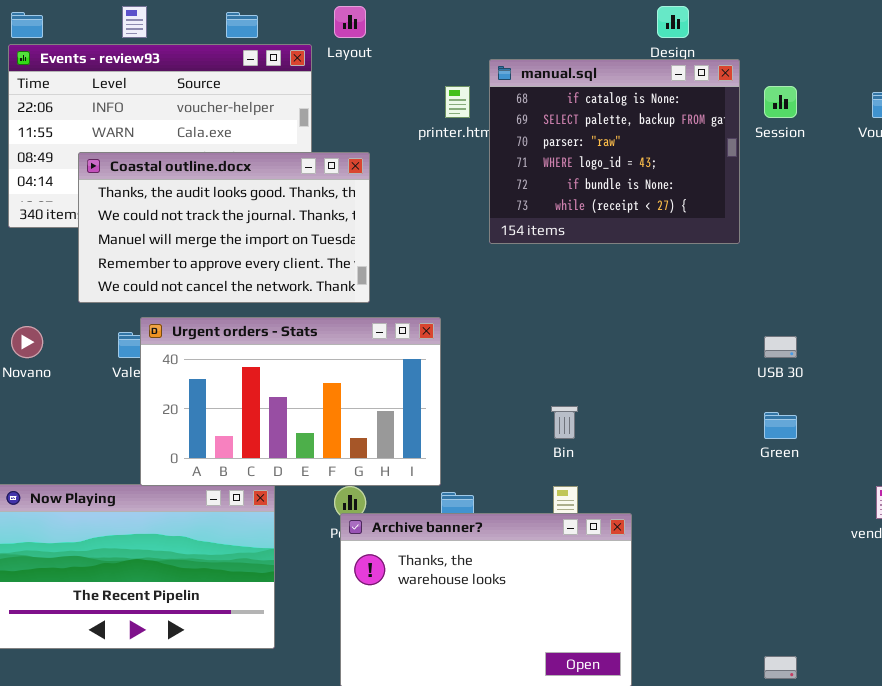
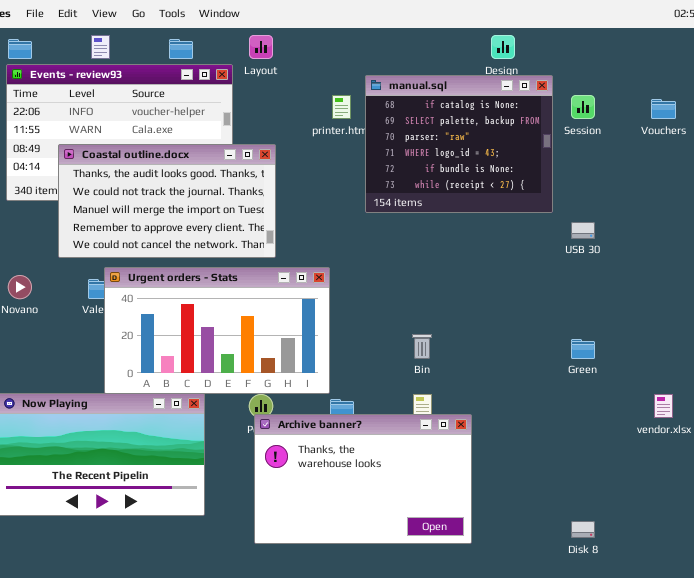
USB 30: [764,336,797,358] -> [571,222,595,239], moved

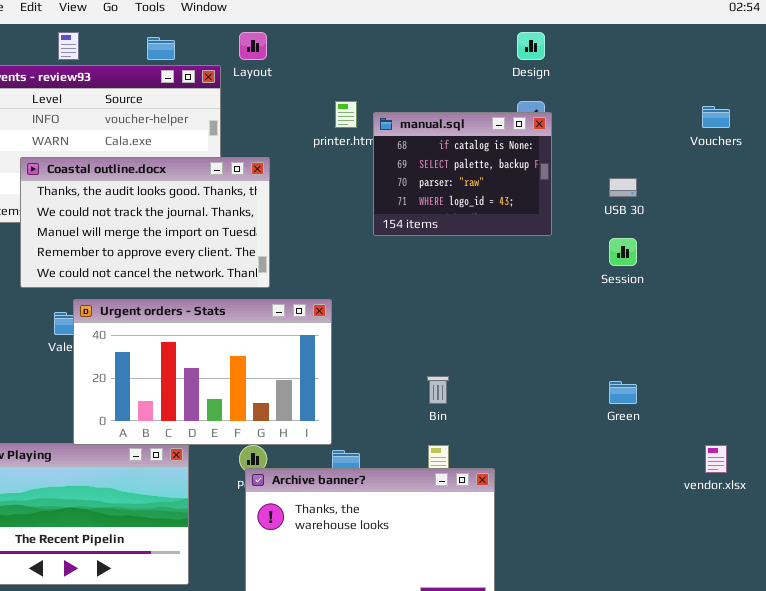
manual.sql: [365,75,553,213] -> [373,112,552,236], resized
Session: [571,95,595,119] -> [609,238,637,266], moved
USB 30: [571,222,595,239] -> [609,178,637,197], moved

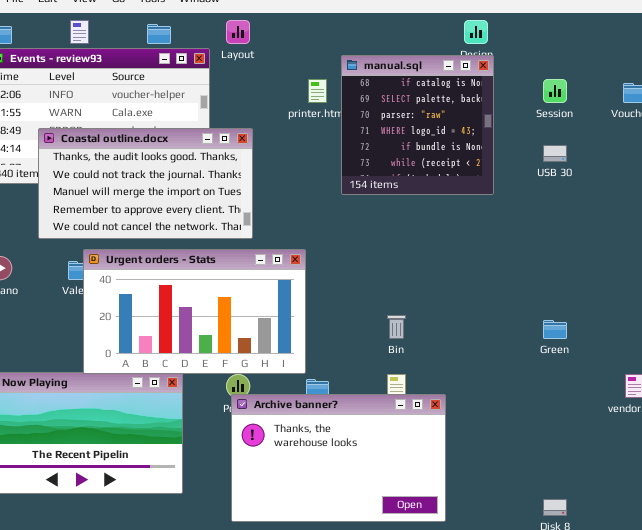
manual.sql: [373,112,552,236] -> [341,55,494,195], resized
Session: [609,238,637,266] -> [543,79,567,103], moved

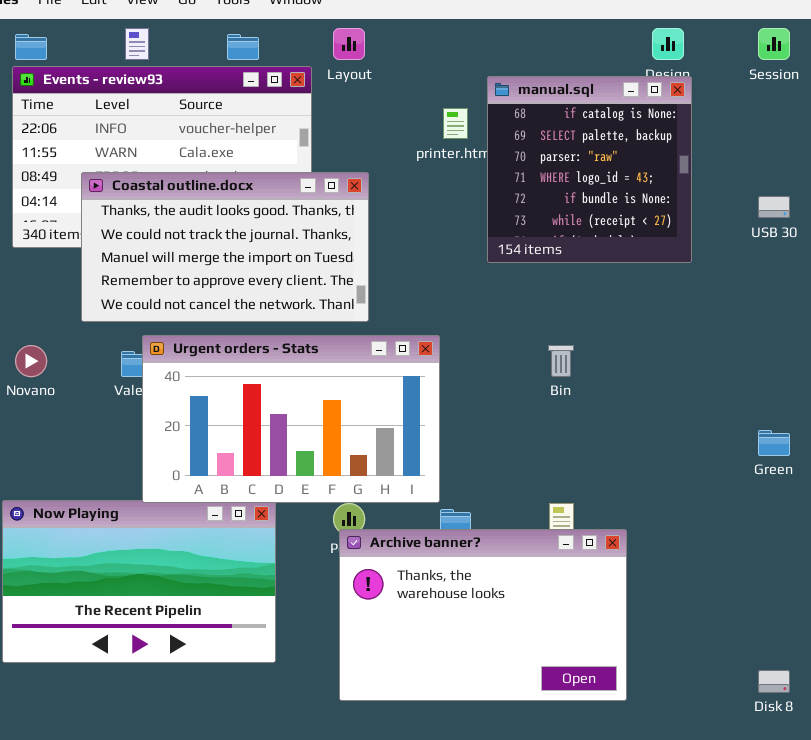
Session: [543,79,567,103] -> [758,28,790,60], moved
Bin: [387,315,406,339] -> [548,345,574,377], moved

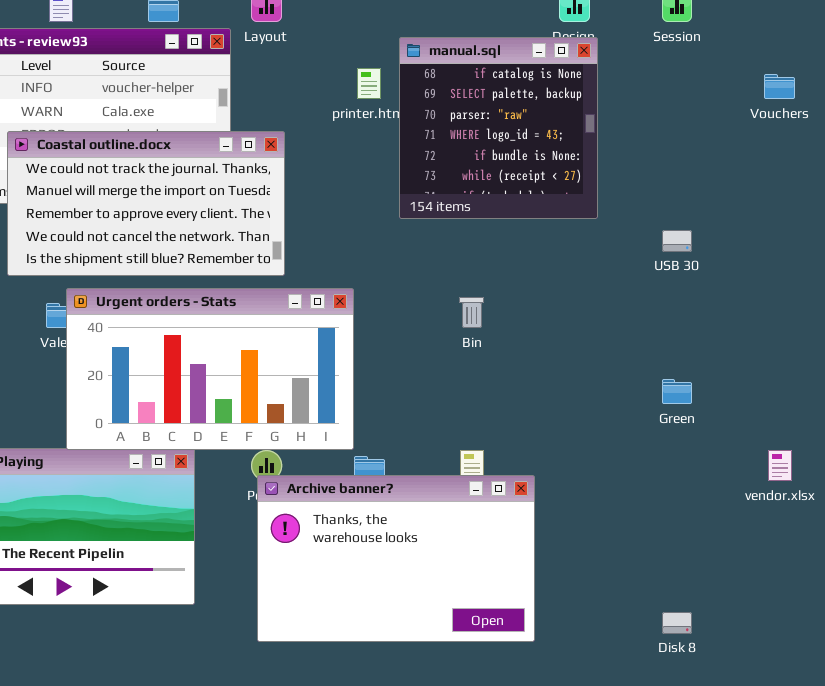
Coastal outline.docx: [81,172,369,322] -> [7,131,285,276], scrolled down 1 row
USB 30: [758,196,790,218] -> [662,230,692,252], moved

